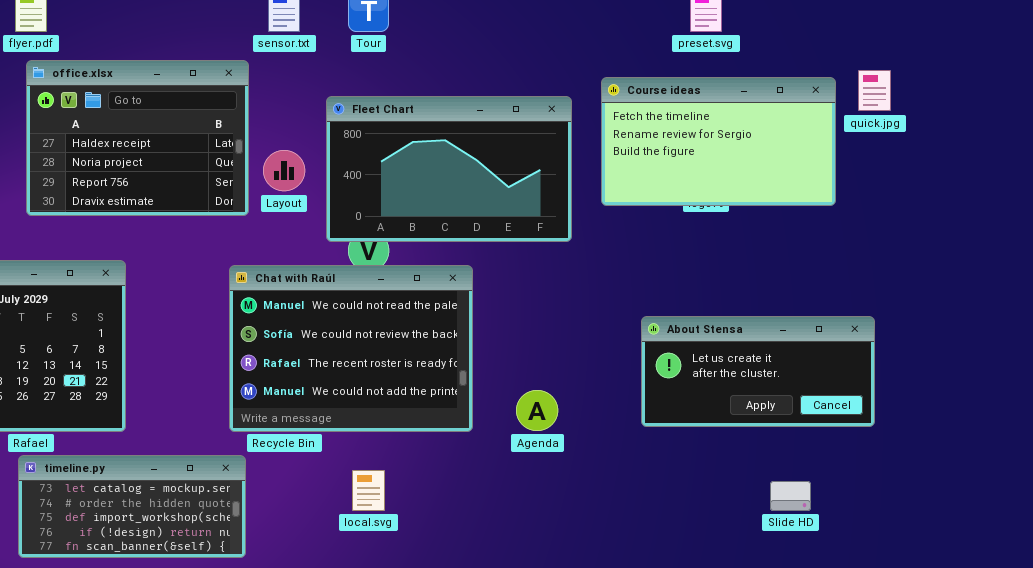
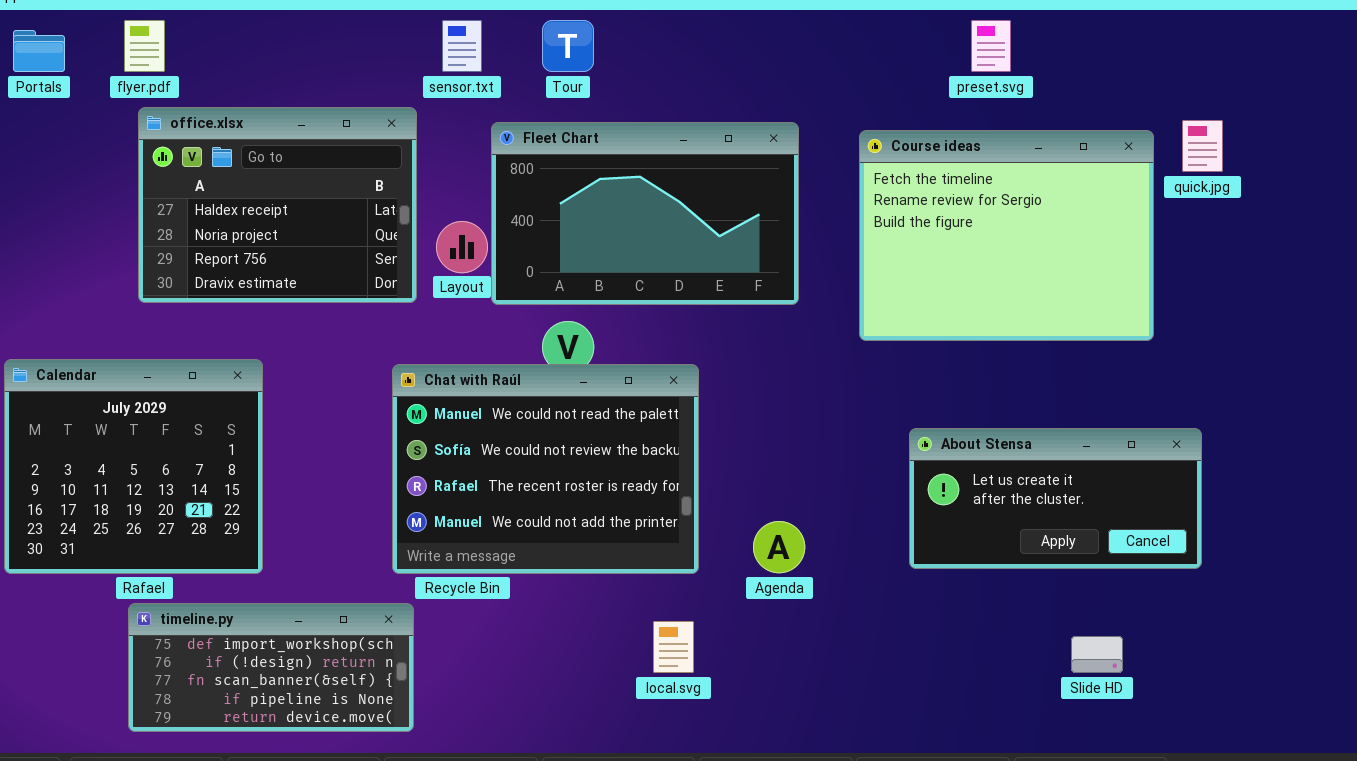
Course ideas: [601,77,836,206] -> [859,130,1154,341], resized
Fleet Chart: [326,96,572,242] -> [491,122,799,305], moved
timeline.py: [18,455,246,558] -> [128,603,414,732], scrolled down 2 rows
local.svg: [352,470,385,511] -> [653,621,694,673], moved

